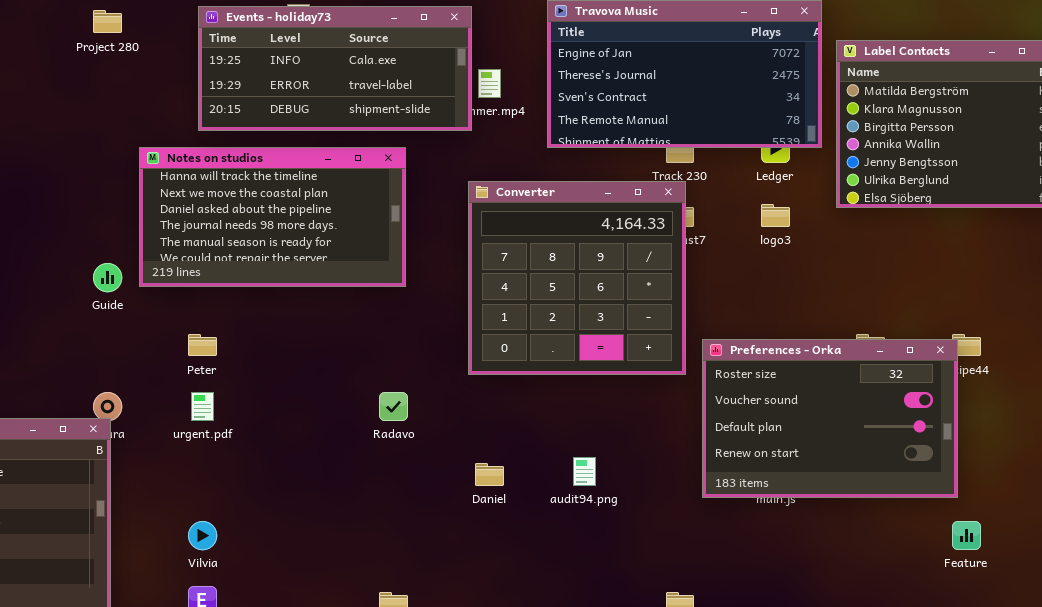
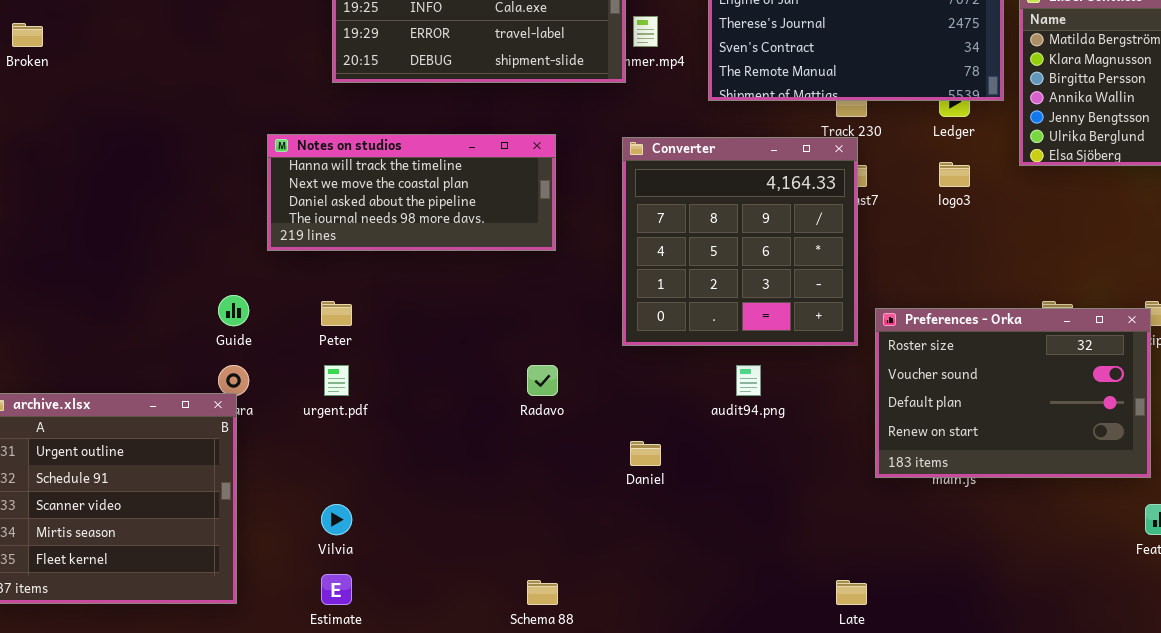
Notes on studios: [139,147,406,287] -> [267,134,556,251], resized
Guide: [93,263,122,292] -> [218,295,249,326], moved
audit94.png: [573,457,596,486] -> [736,365,761,396], moved

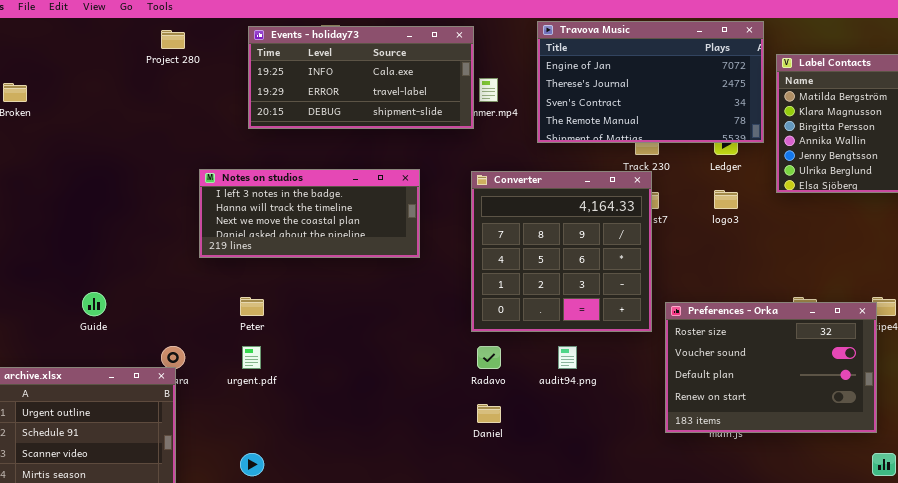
Notes on studios: [267,134,556,251] -> [199,169,420,258], scrolled up 1 row
Guide: [218,295,249,326] -> [82,292,106,316], moved
Radavo: [527,365,558,396] -> [477,346,501,369], moved

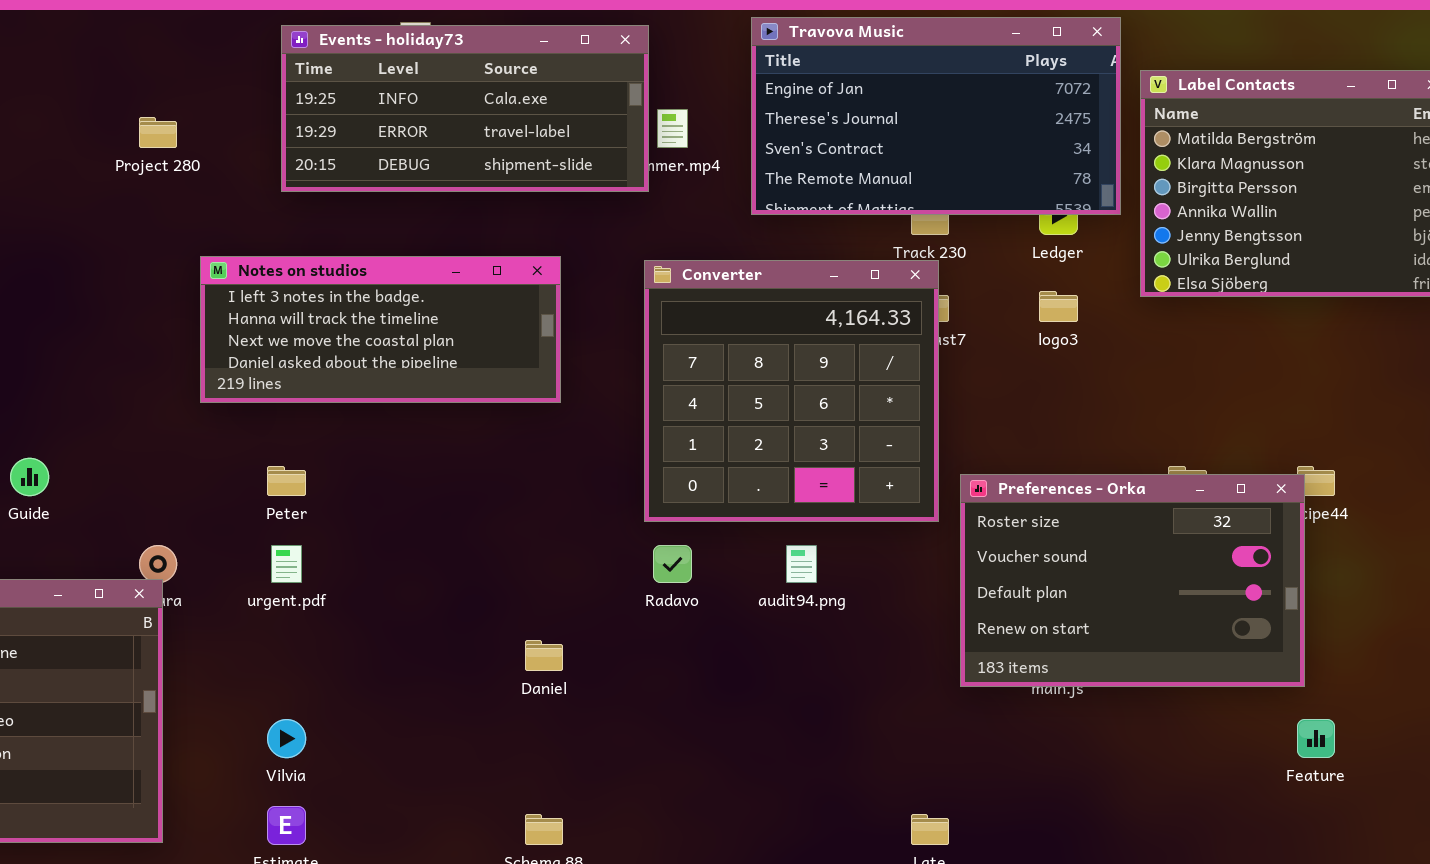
Project 280: [161,30,185,49] -> [139,117,177,148], moved
Daniel: [477,404,501,423] -> [525,640,563,671], moved

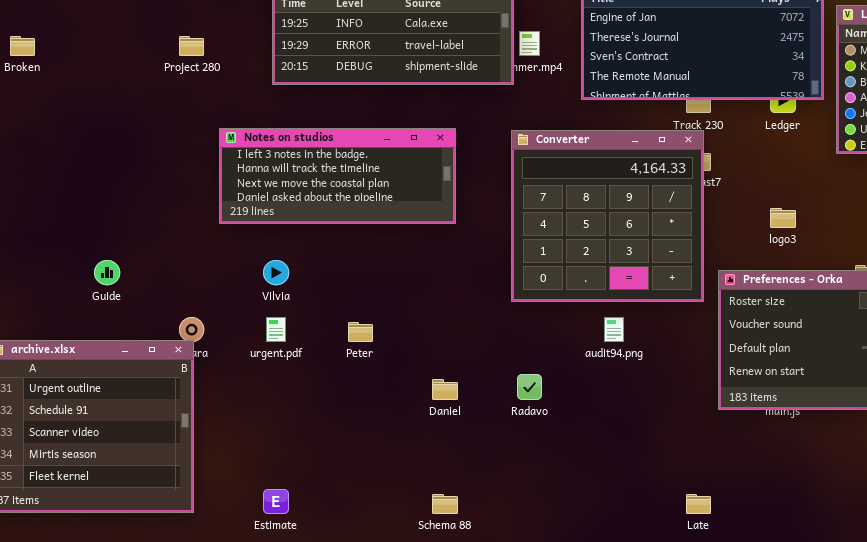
logo3: [1039,291,1078,322] -> [770,208,796,228], moved
Peter: [267,466,306,496] -> [348,322,373,342], moved
Radavo: [653,545,692,583] -> [517,374,542,400], moved
Vilvia: [267,719,306,758] -> [263,260,289,285], moved

